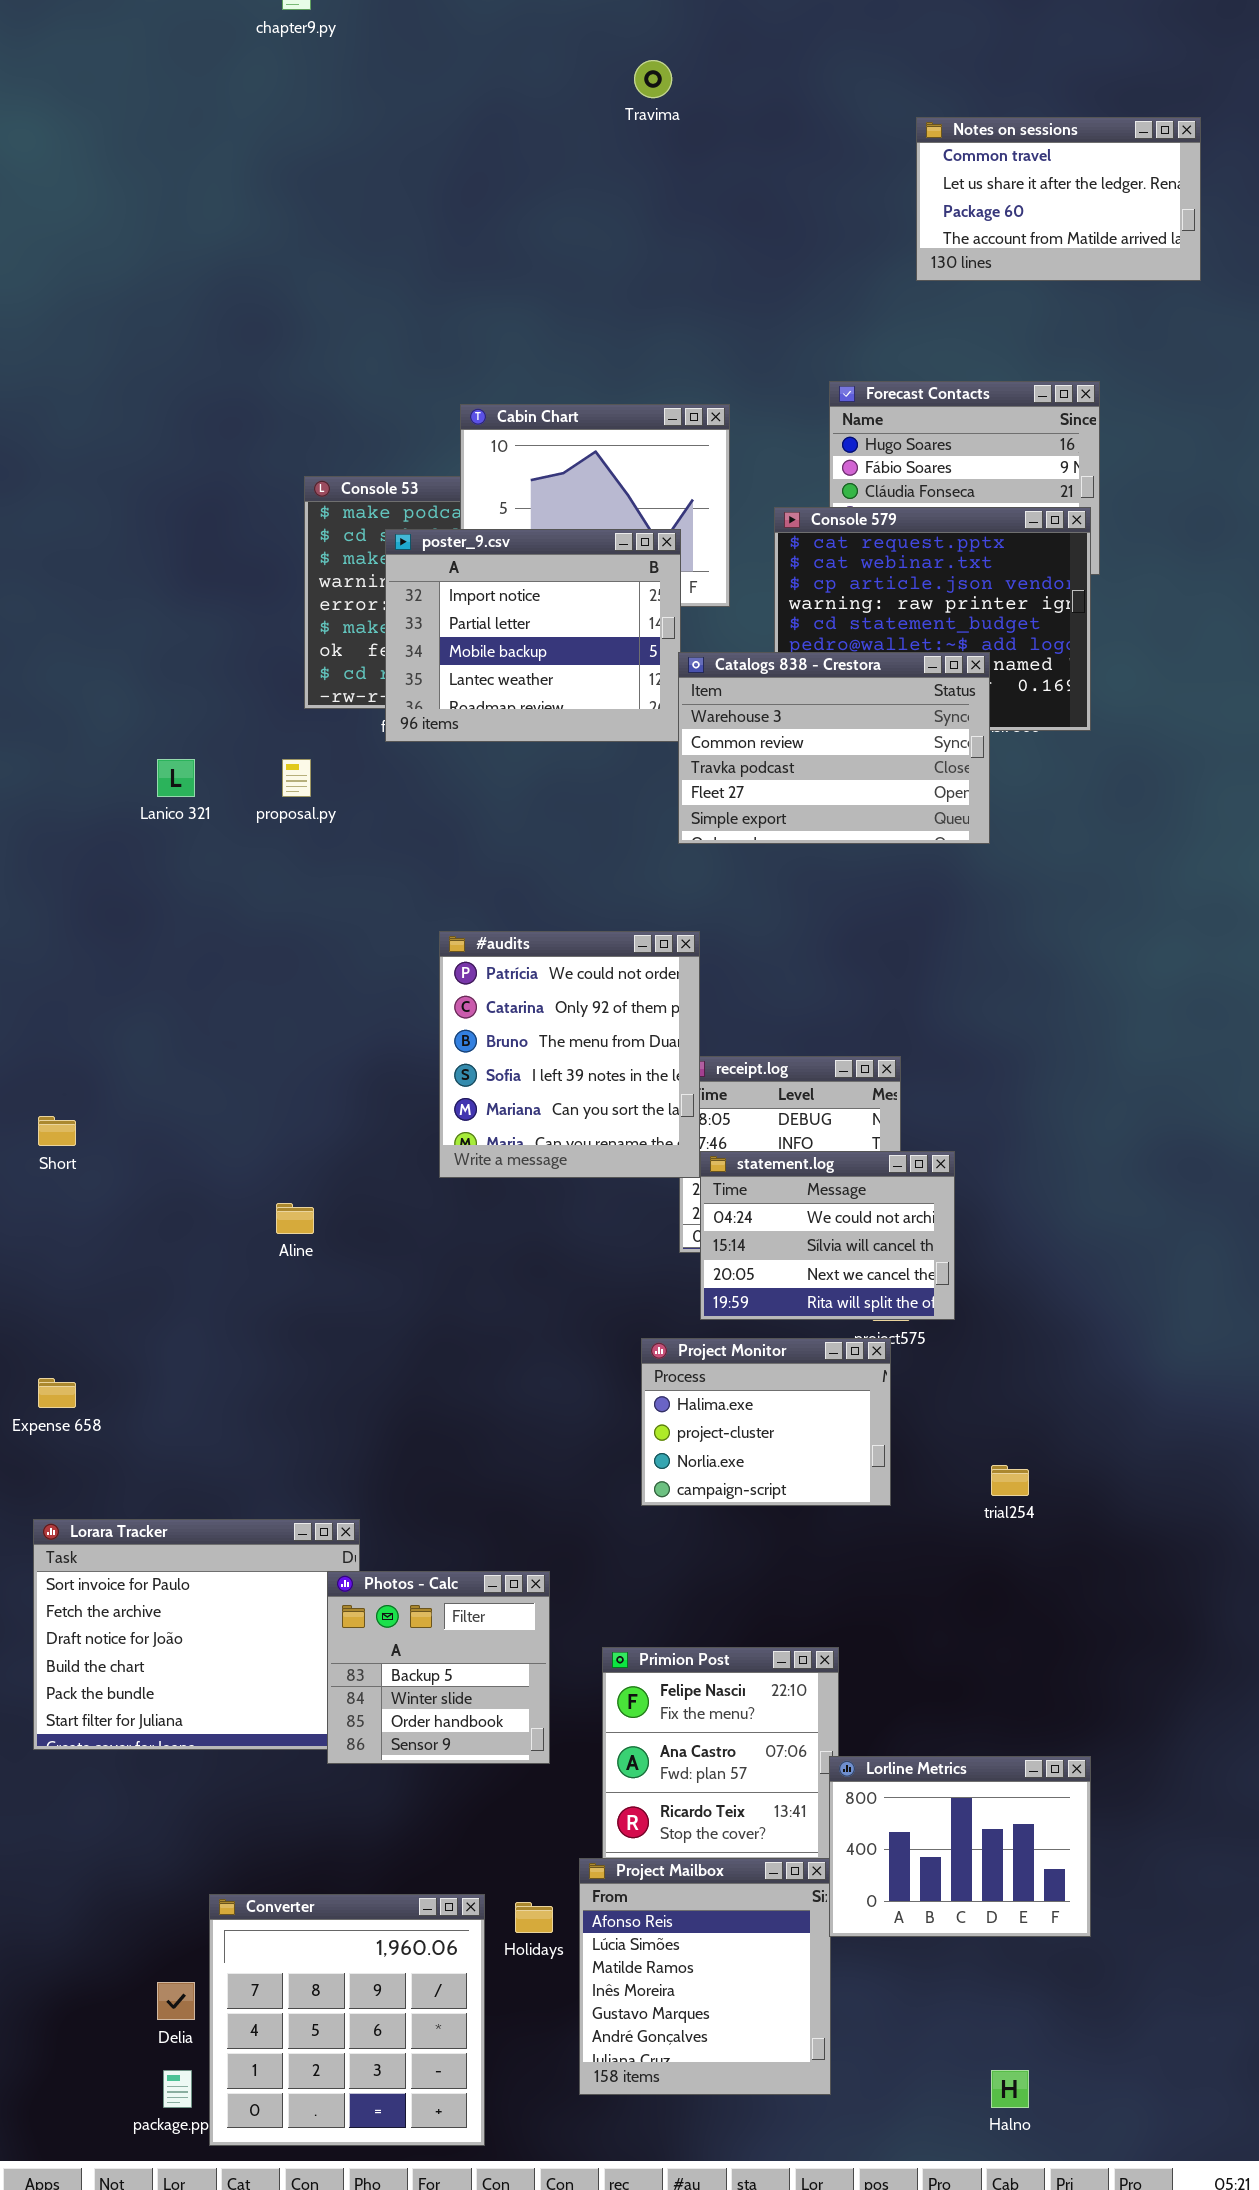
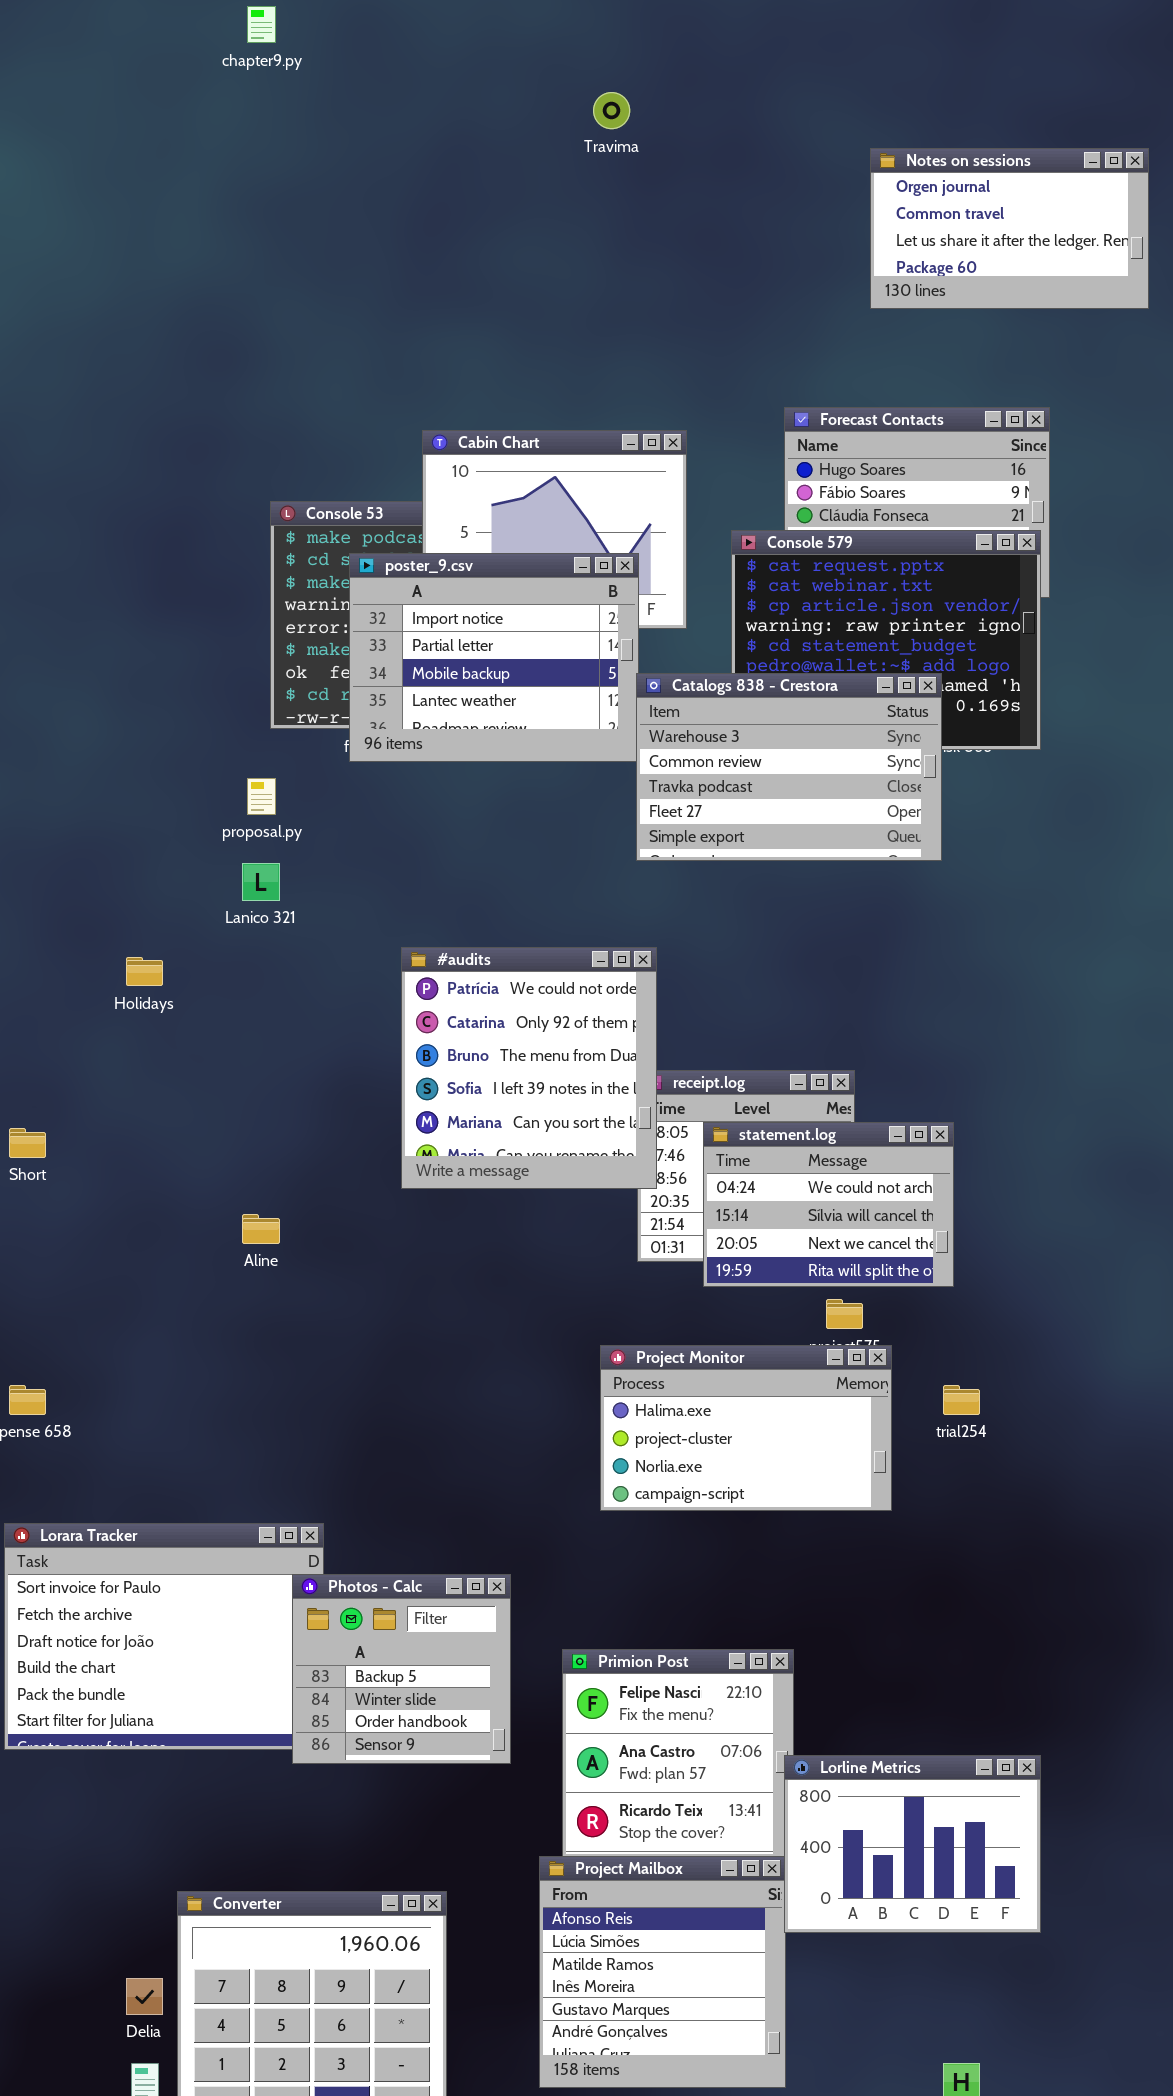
Notes on sessions: [916,117,1201,281] -> [870,148,1149,309], scrolled up 1 row
Lanico 321: [157,759,195,797] -> [242,863,280,901], moved
statement.log: [700,1151,955,1320] -> [703,1122,954,1287], moved
Project Monitor: [641,1338,891,1506] -> [600,1345,892,1511], resized
trial254: [991,1465,1029,1496] -> [943,1385,980,1415], moved
Holidays: [515,1902,553,1933] -> [126,957,163,986], moved

